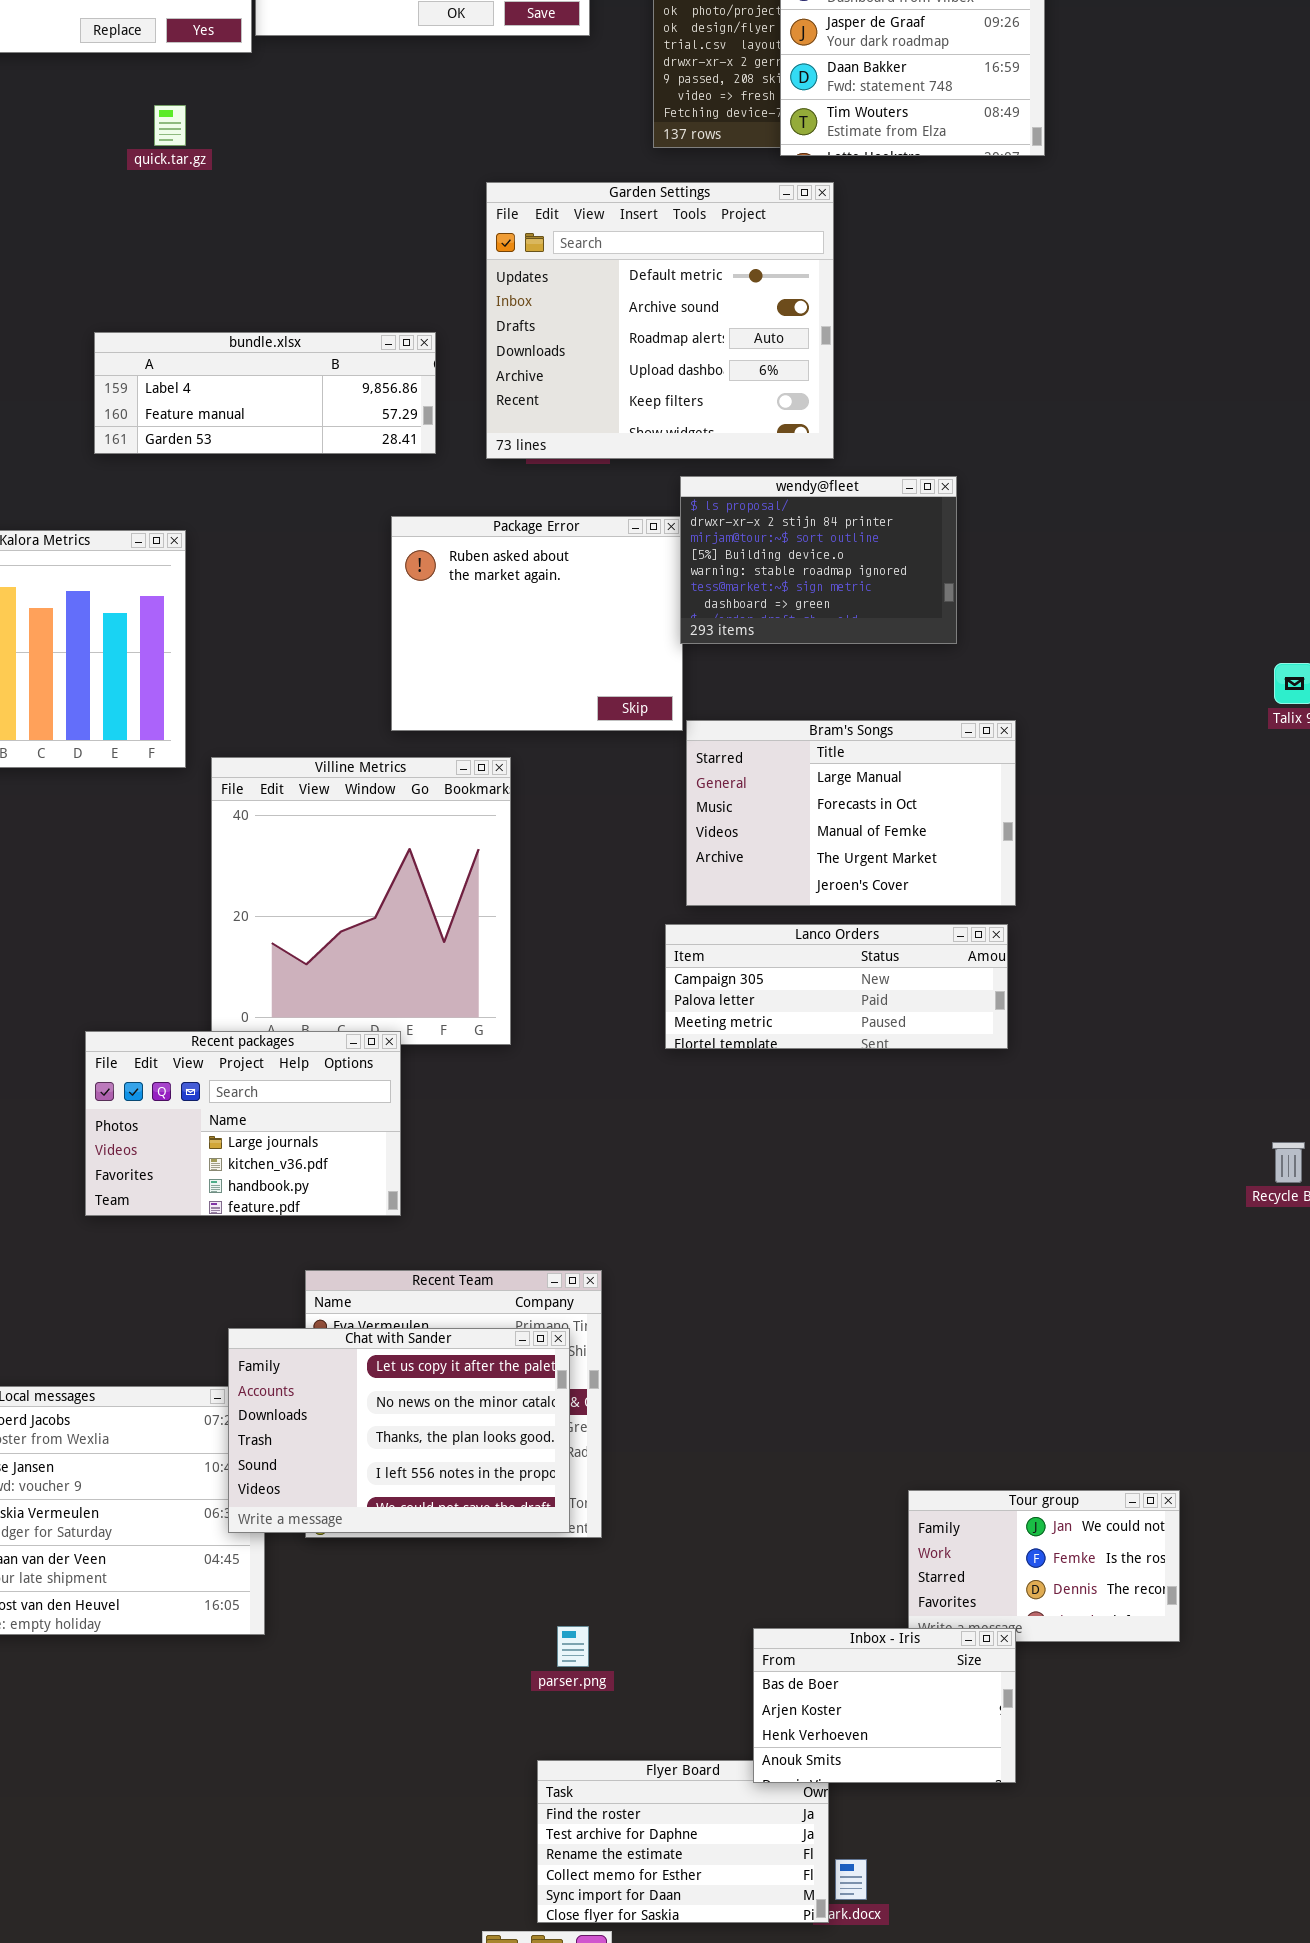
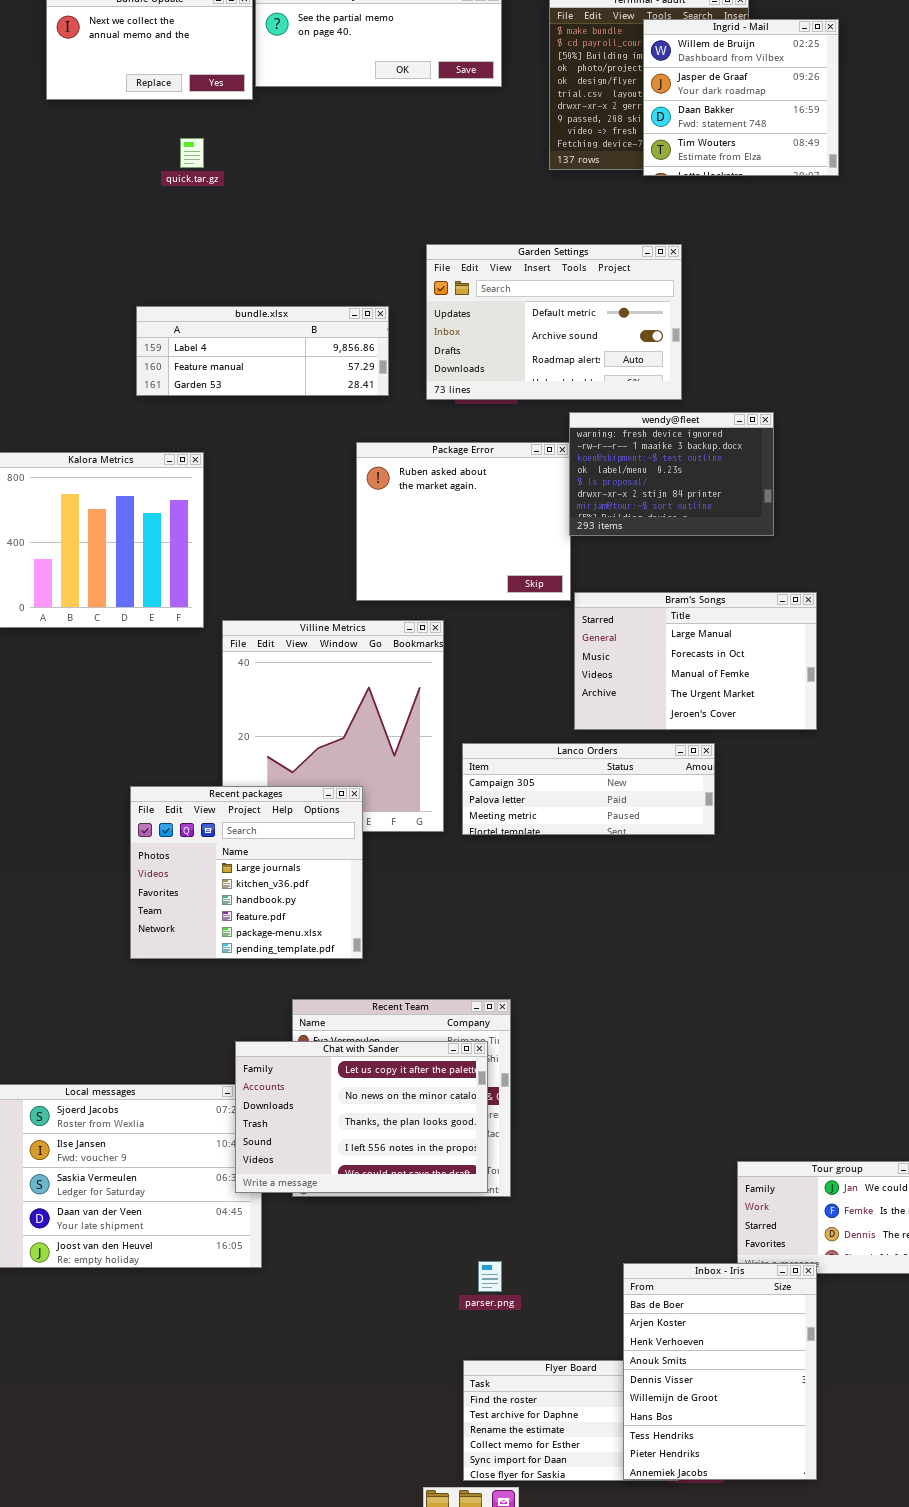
Garden Settings: [486,182,834,459] -> [426,244,682,400], resized
wendy@fleet: [680,476,957,644] -> [569,412,774,536], scrolled up 4 rows
Lanco Orders: [665,924,1008,1049] -> [462,743,715,835], moved
Recent packages: [85,1031,401,1216] -> [130,786,363,959], resized
Inbox - Iris: [753,1628,1016,1783] -> [623,1263,817,1480], resized

